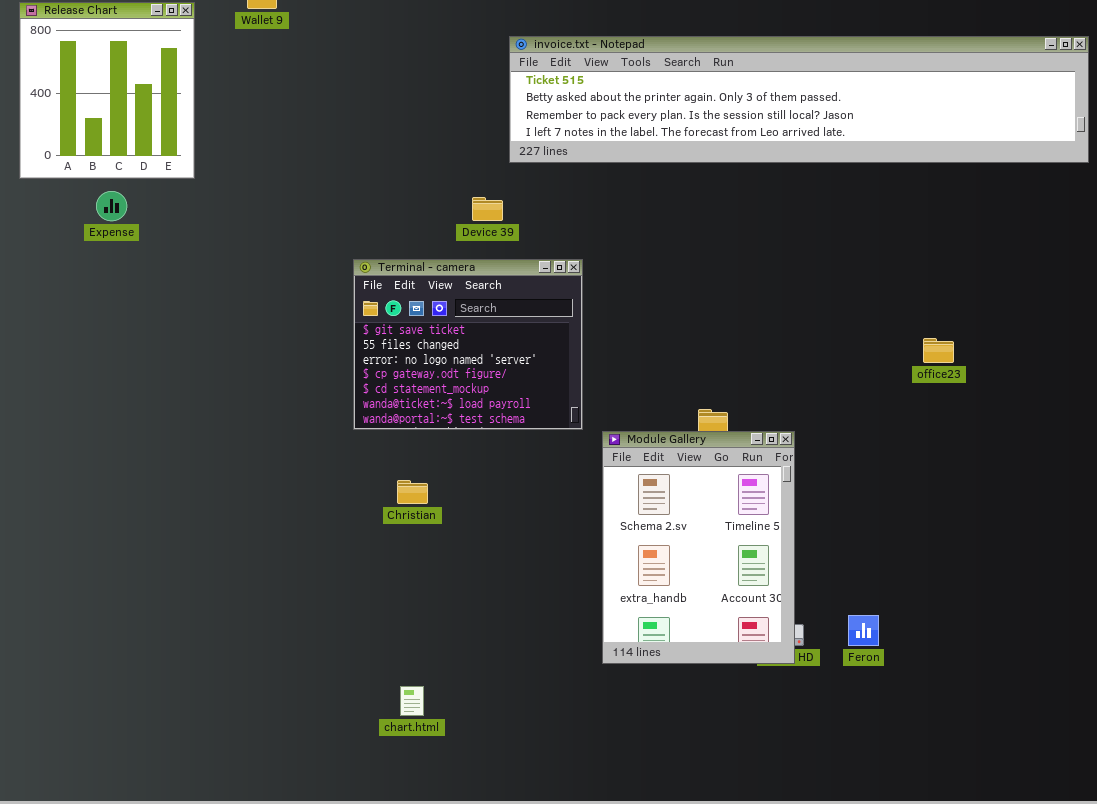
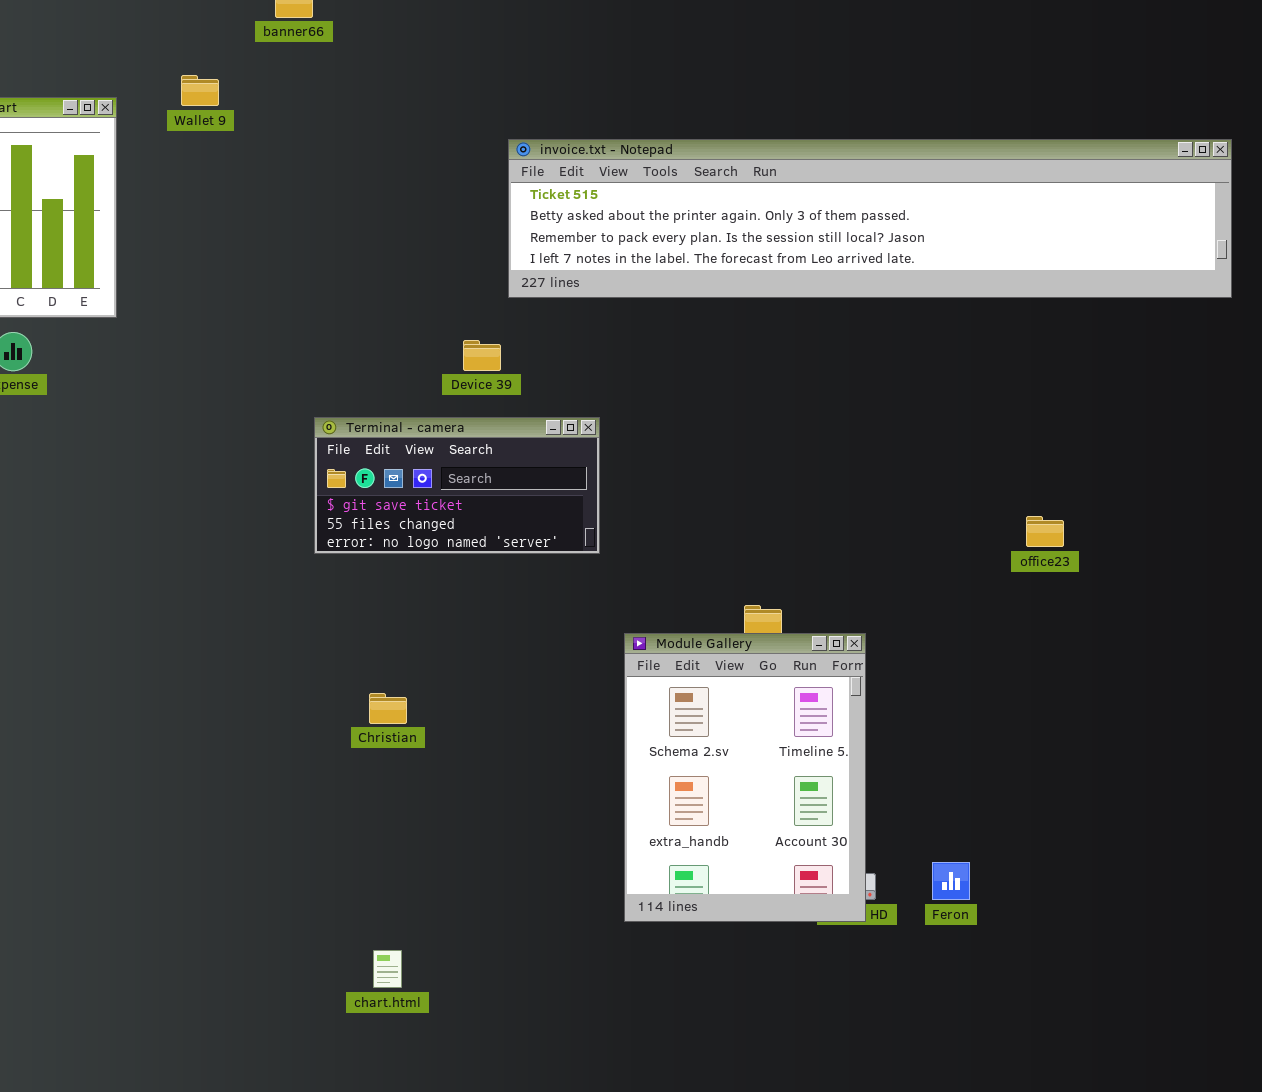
Terminal - camera: [353,259,583,430] -> [314,417,600,554], resized

